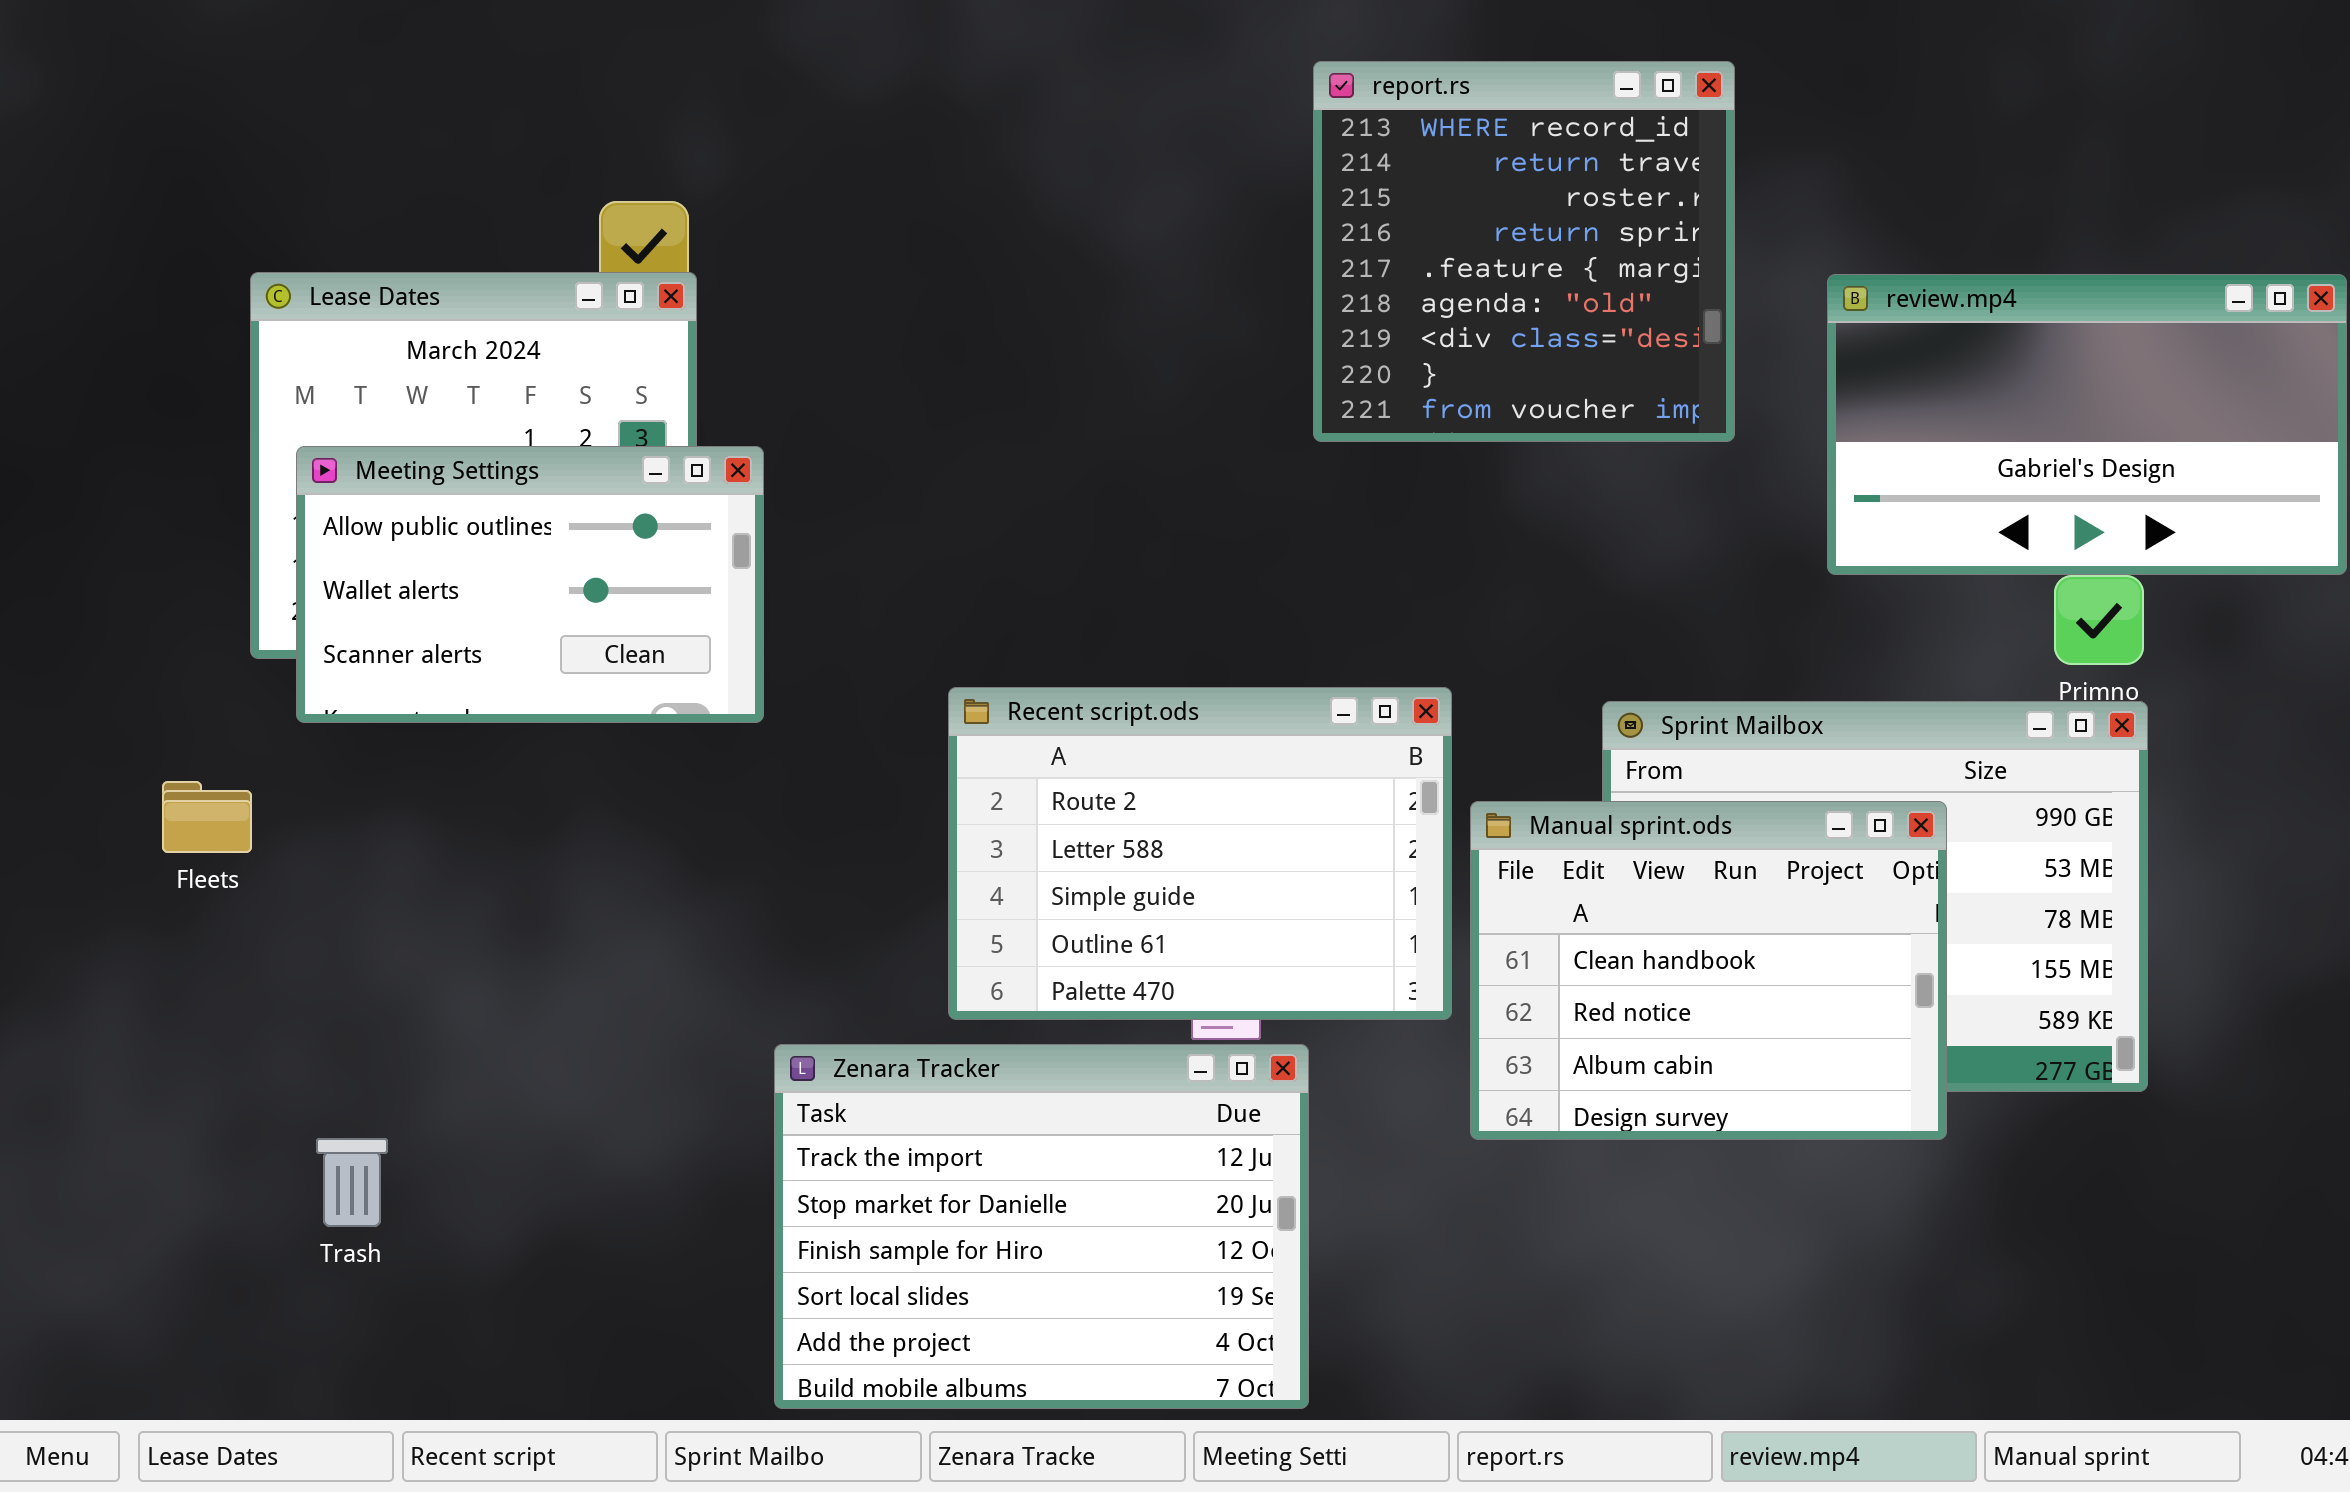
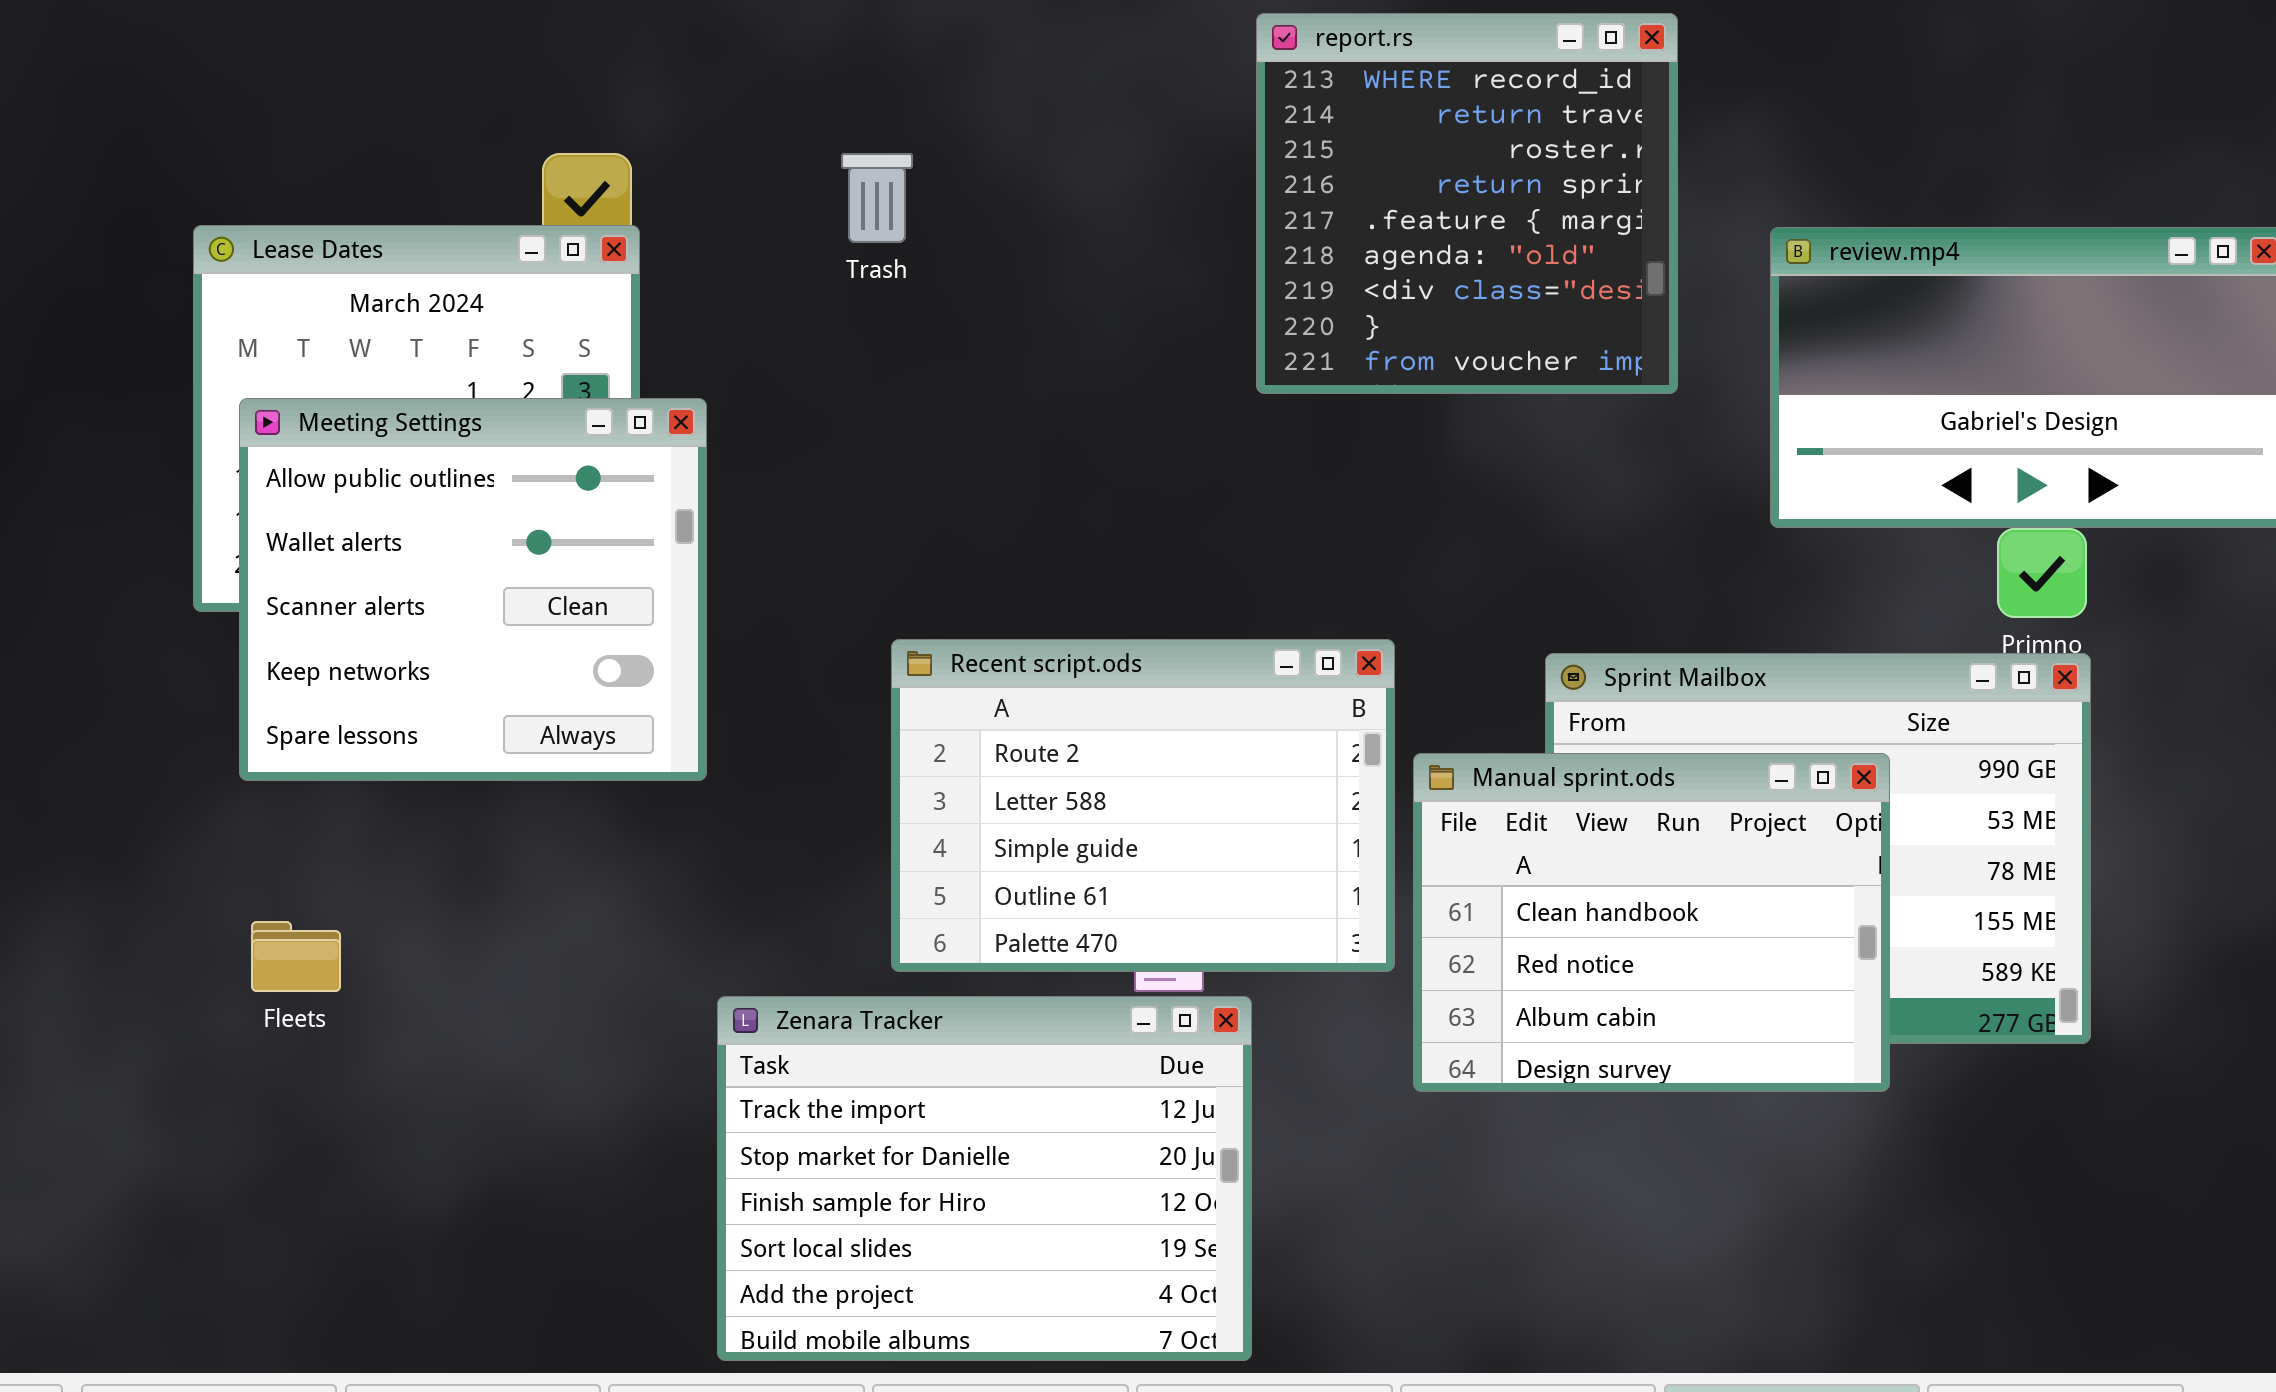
Meeting Settings: [296,446,764,723] -> [239,398,707,781], resized
Fleets: [162,781,252,853] -> [251,921,341,992], moved
Trash: [316,1138,388,1227] -> [841,153,913,243], moved

